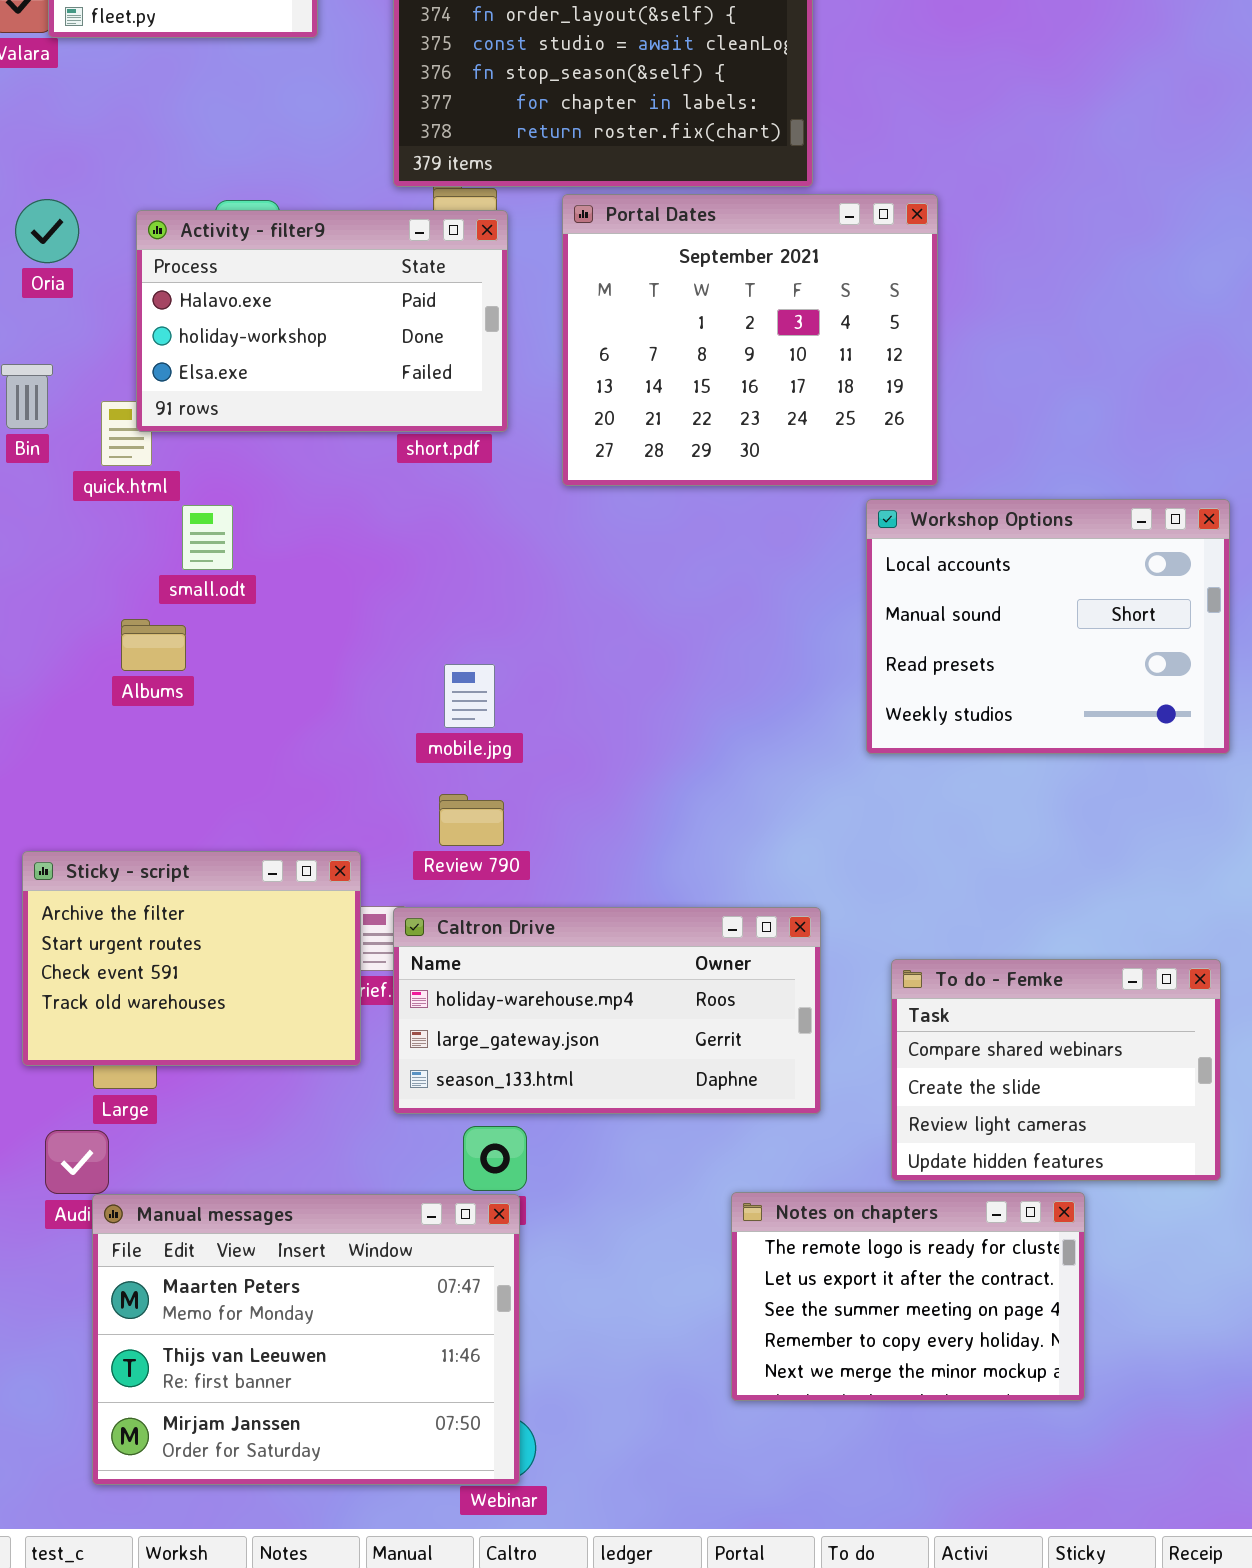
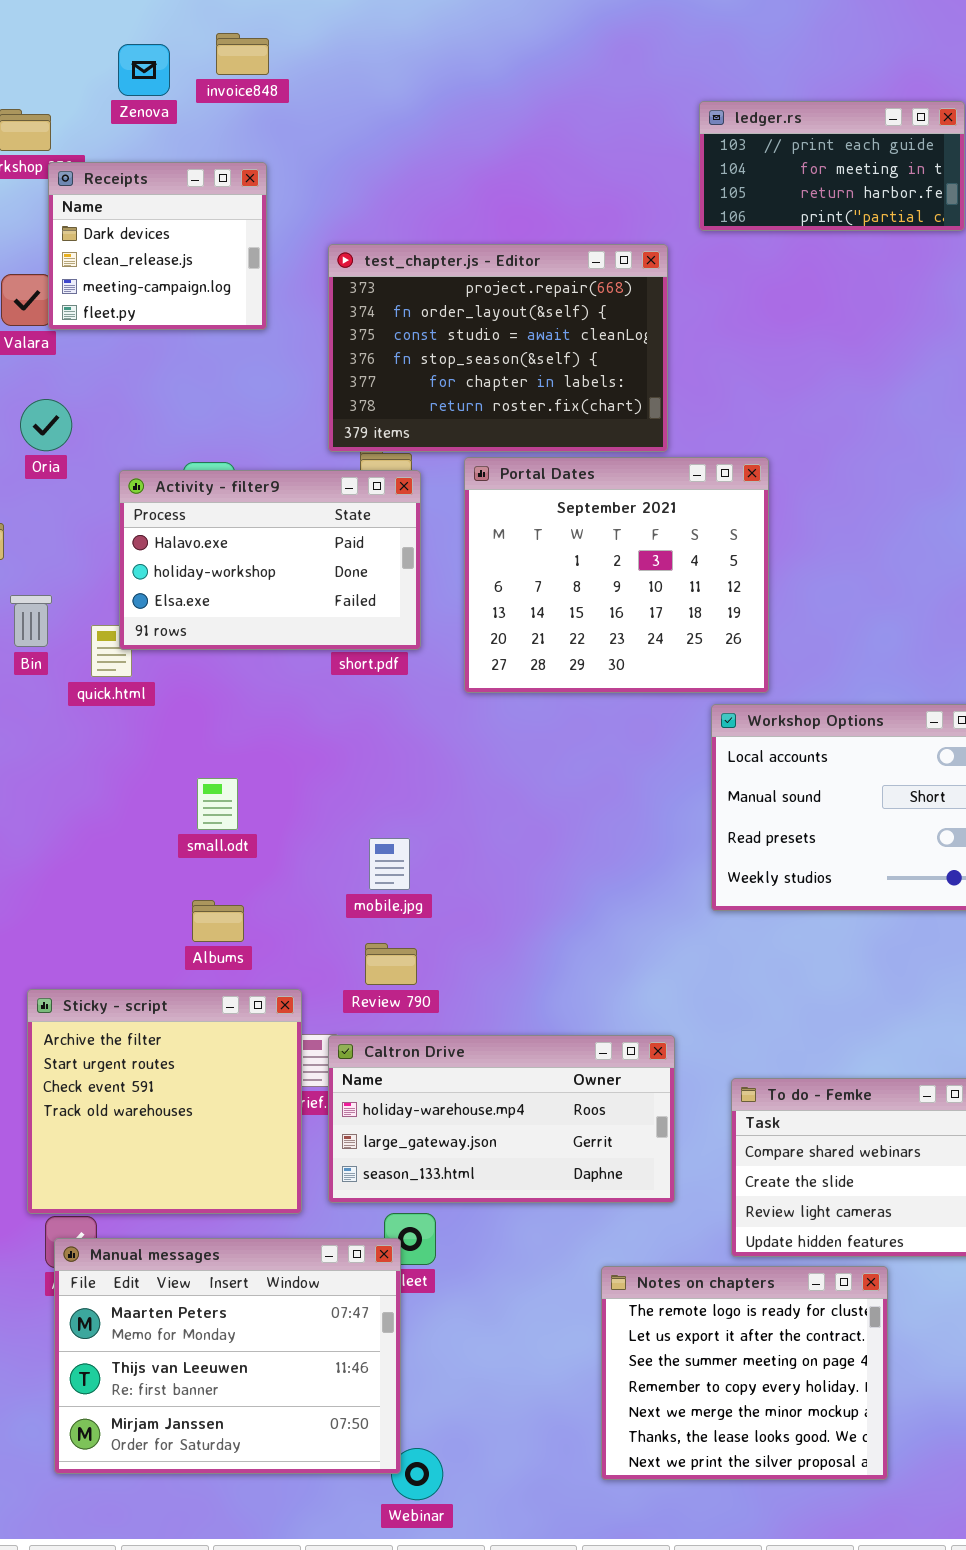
Oria: [15,199,79,263] -> [20,399,72,451], moved
small.odt: [182,505,233,570] -> [197,778,238,830], moved
Albums: [121,619,186,671] -> [192,900,244,942], moved
Sticky - script: [22,851,361,1066] -> [27,989,302,1214], resized
Notes on chapters: [731,1192,1085,1401] -> [601,1266,888,1480], resized
Manual messages: [92,1194,520,1485] -> [54,1238,401,1474], moved

